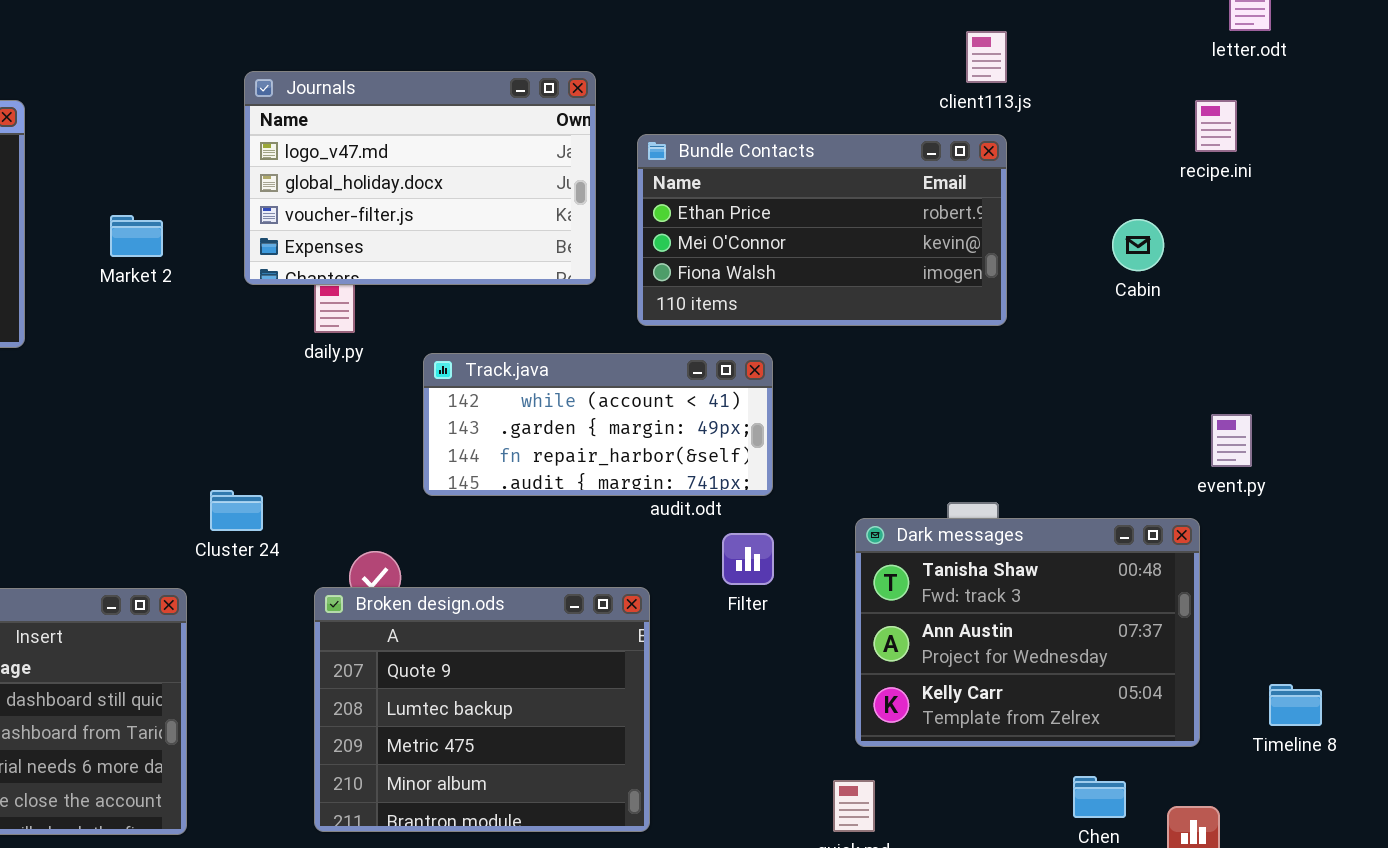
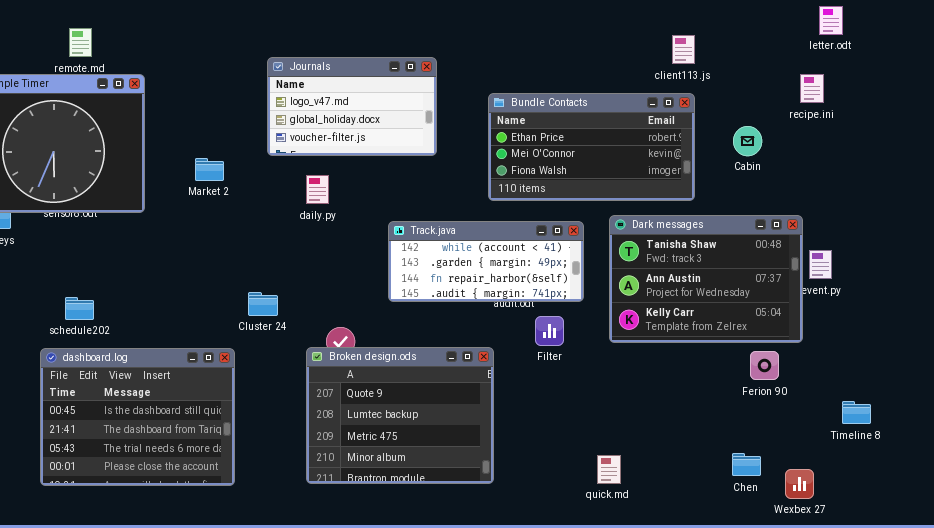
Journals: [244,71,596,285] -> [267,57,437,156], resized
Market 2: [110,215,163,257] -> [195,158,224,181], moved
Cabin: [1112,219,1164,271] -> [733,126,762,156], moved
Track.java: [423,353,773,496] -> [388,221,584,302], moved
Dark messages: [855,518,1200,747] -> [609,215,803,343], moved

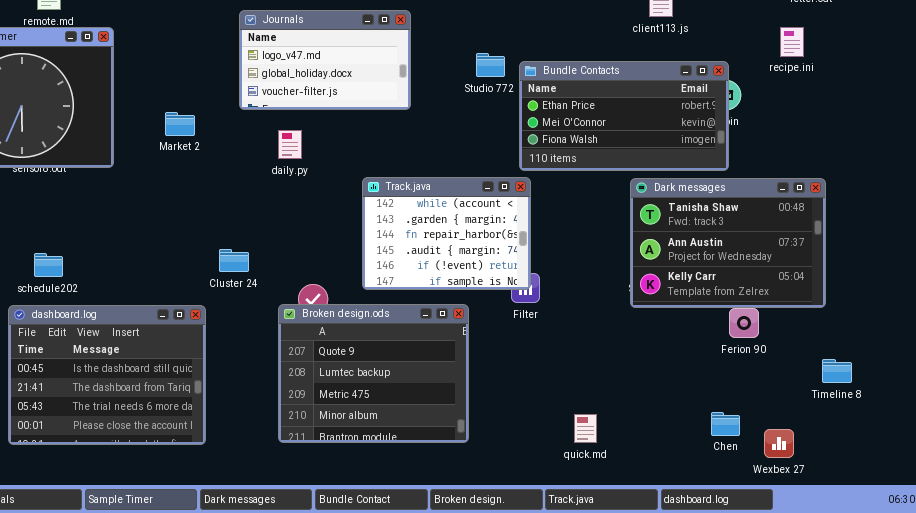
Bundle Contacts: [488,93,695,201] -> [519,61,729,171], moved
Dark messages: [609,215,803,343] -> [630,178,826,308], moved
Track.java: [388,221,584,302] -> [362,177,531,290], resized

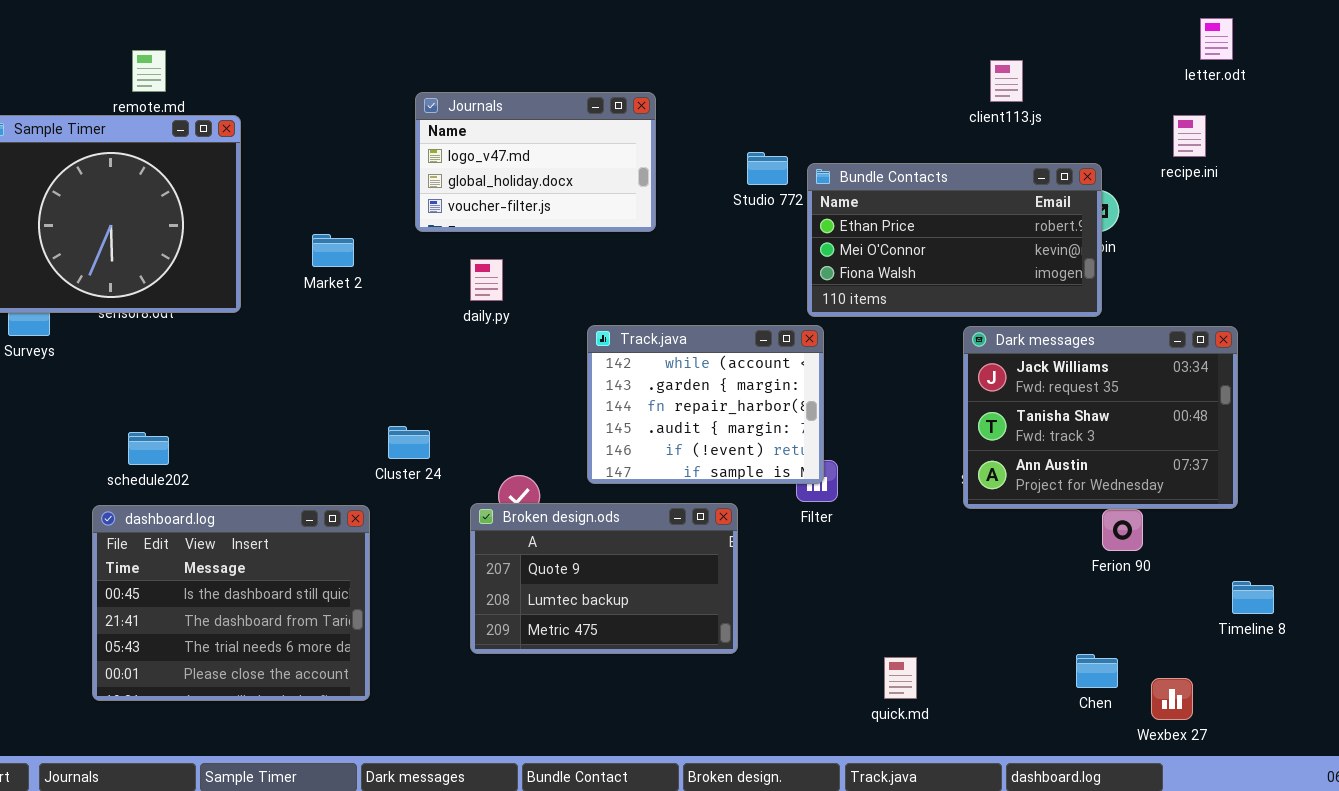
Dark messages: [630,178,826,308] -> [963,326,1238,509], scrolled up 1 row
Broken design.ods: [278,304,469,443] -> [470,503,738,654], resized

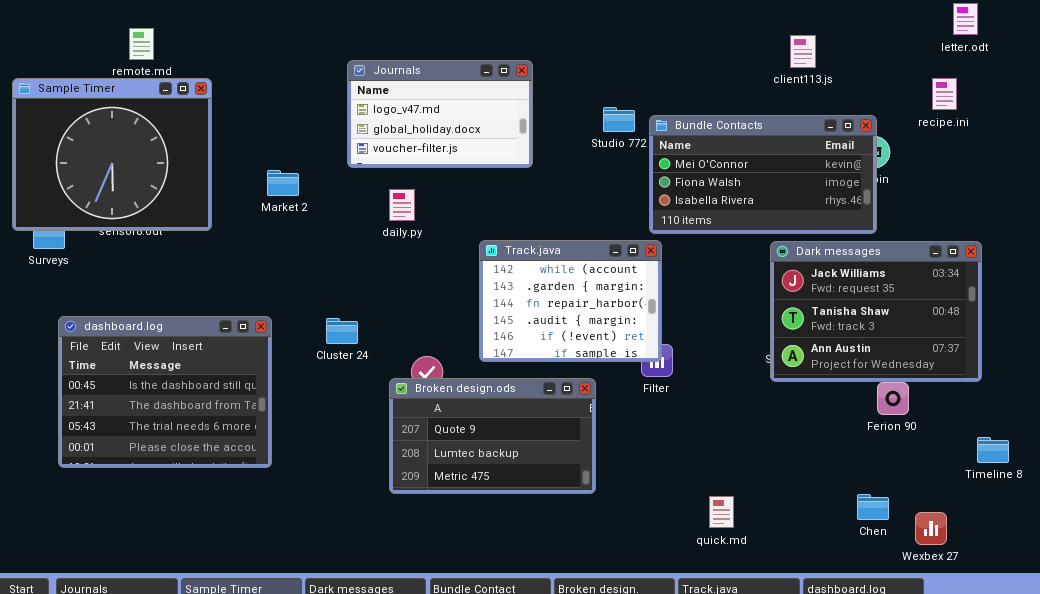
Bundle Contacts: [807,163,1102,317] -> [649,115,877,234], scrolled down 1 row
dashboard.log: [92,505,370,701] -> [58,316,272,468], moved

